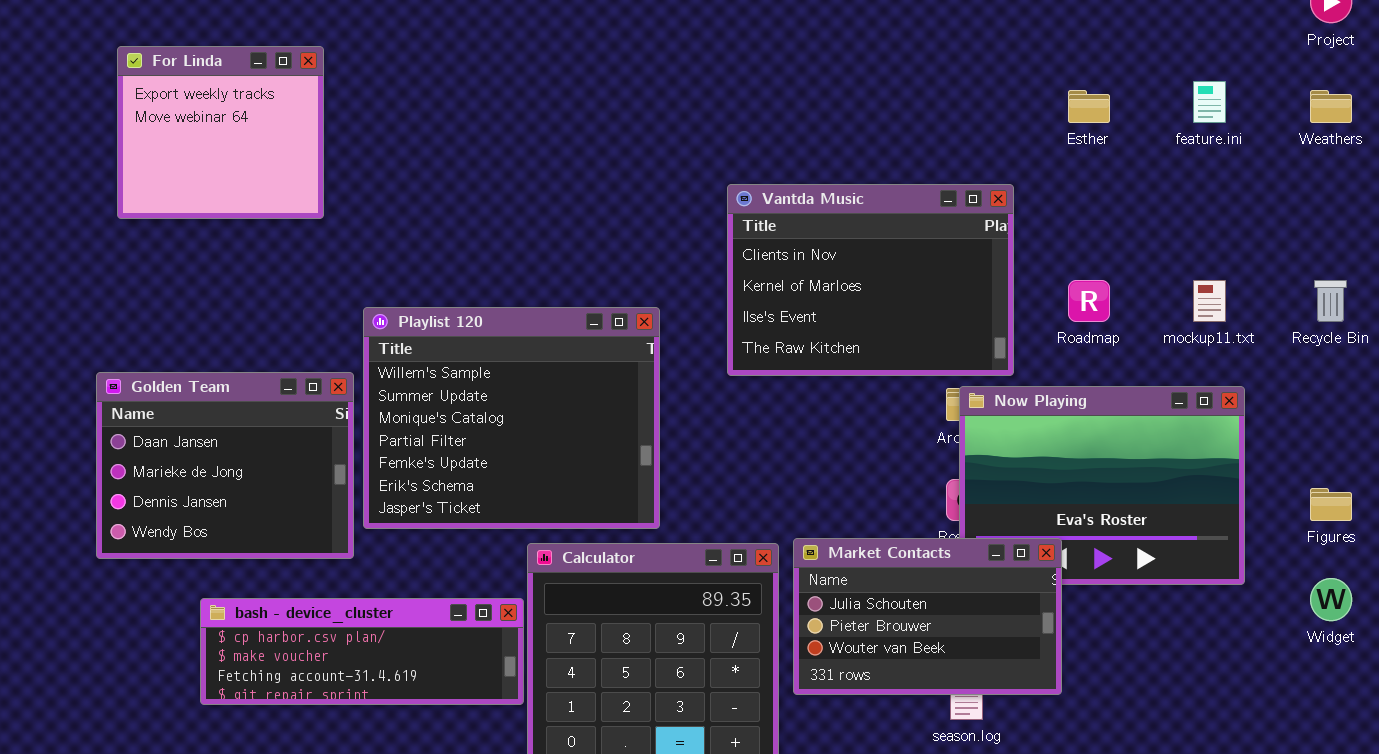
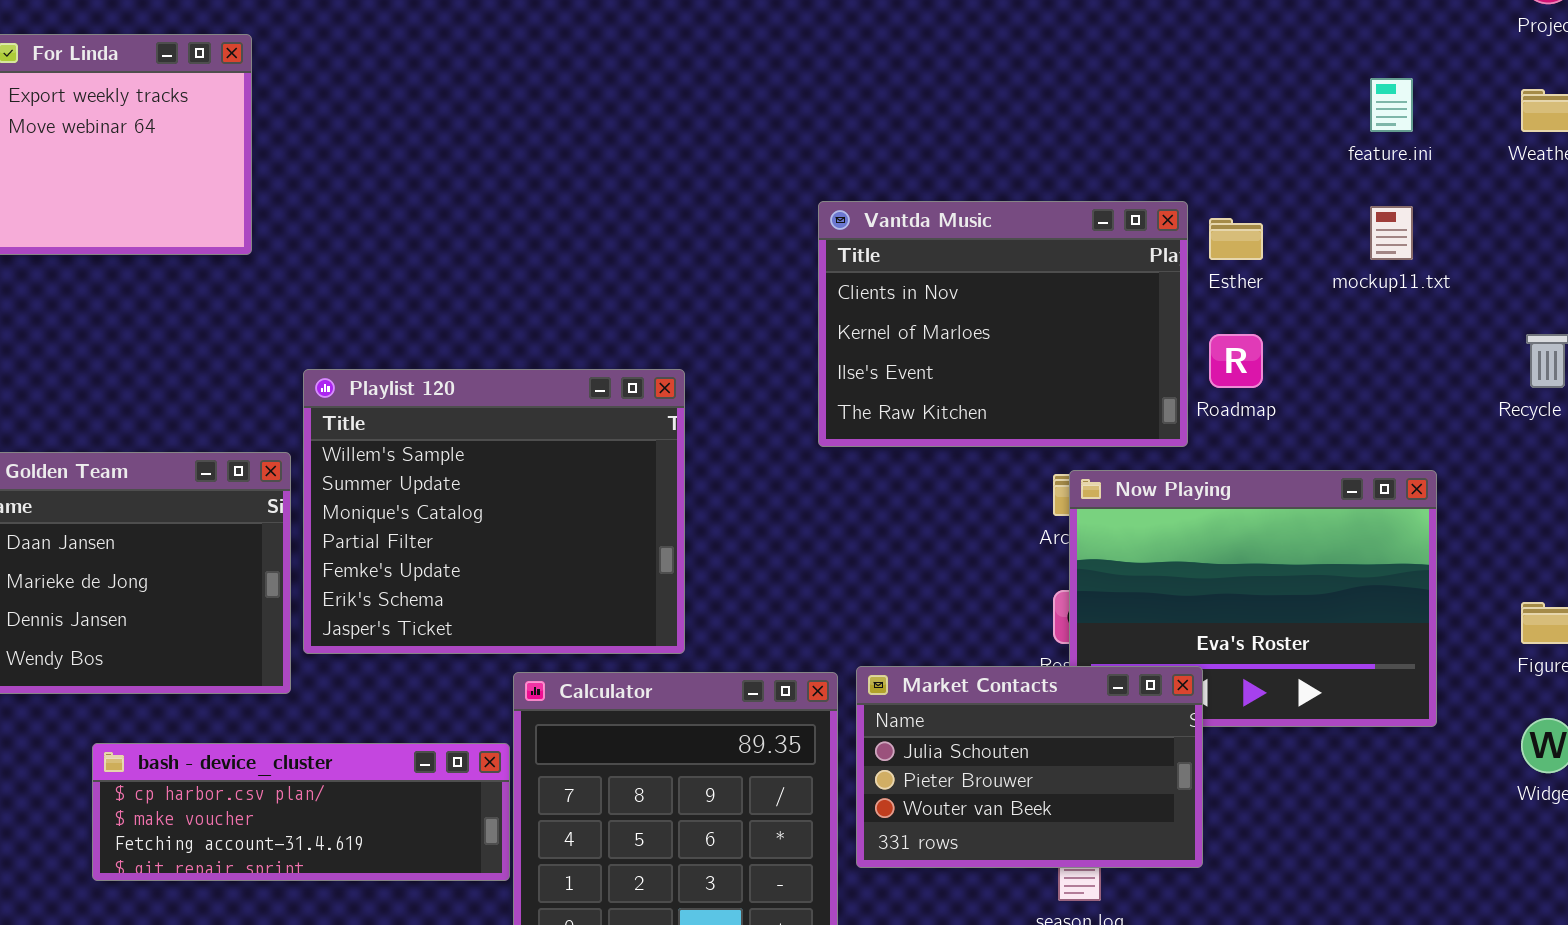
Esther: [1068,90,1110,123] -> [1209,218,1263,260], moved
Vantda Music: [727,184,1014,376] -> [818,201,1188,447], moved
mockup11.txt: [1193,280,1226,322] -> [1370,206,1413,260], moved

